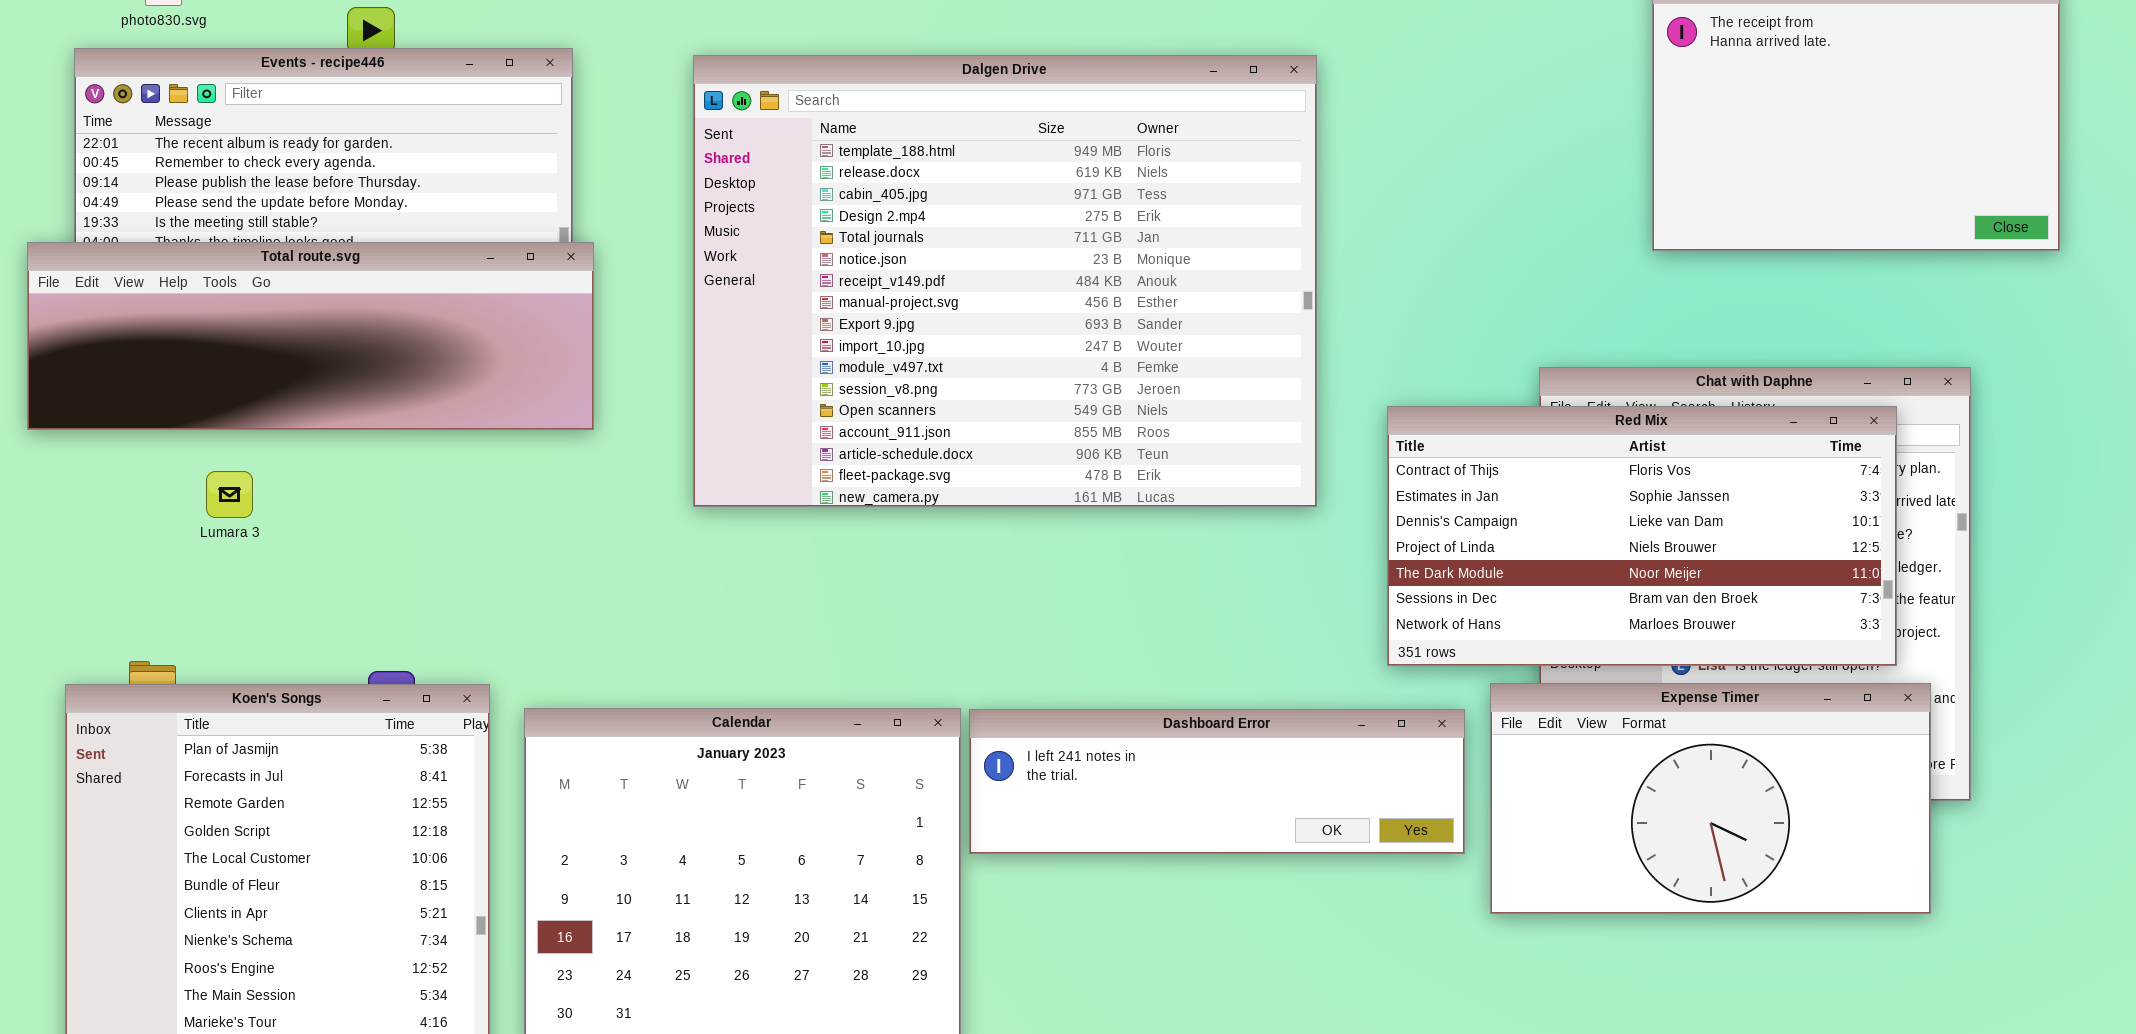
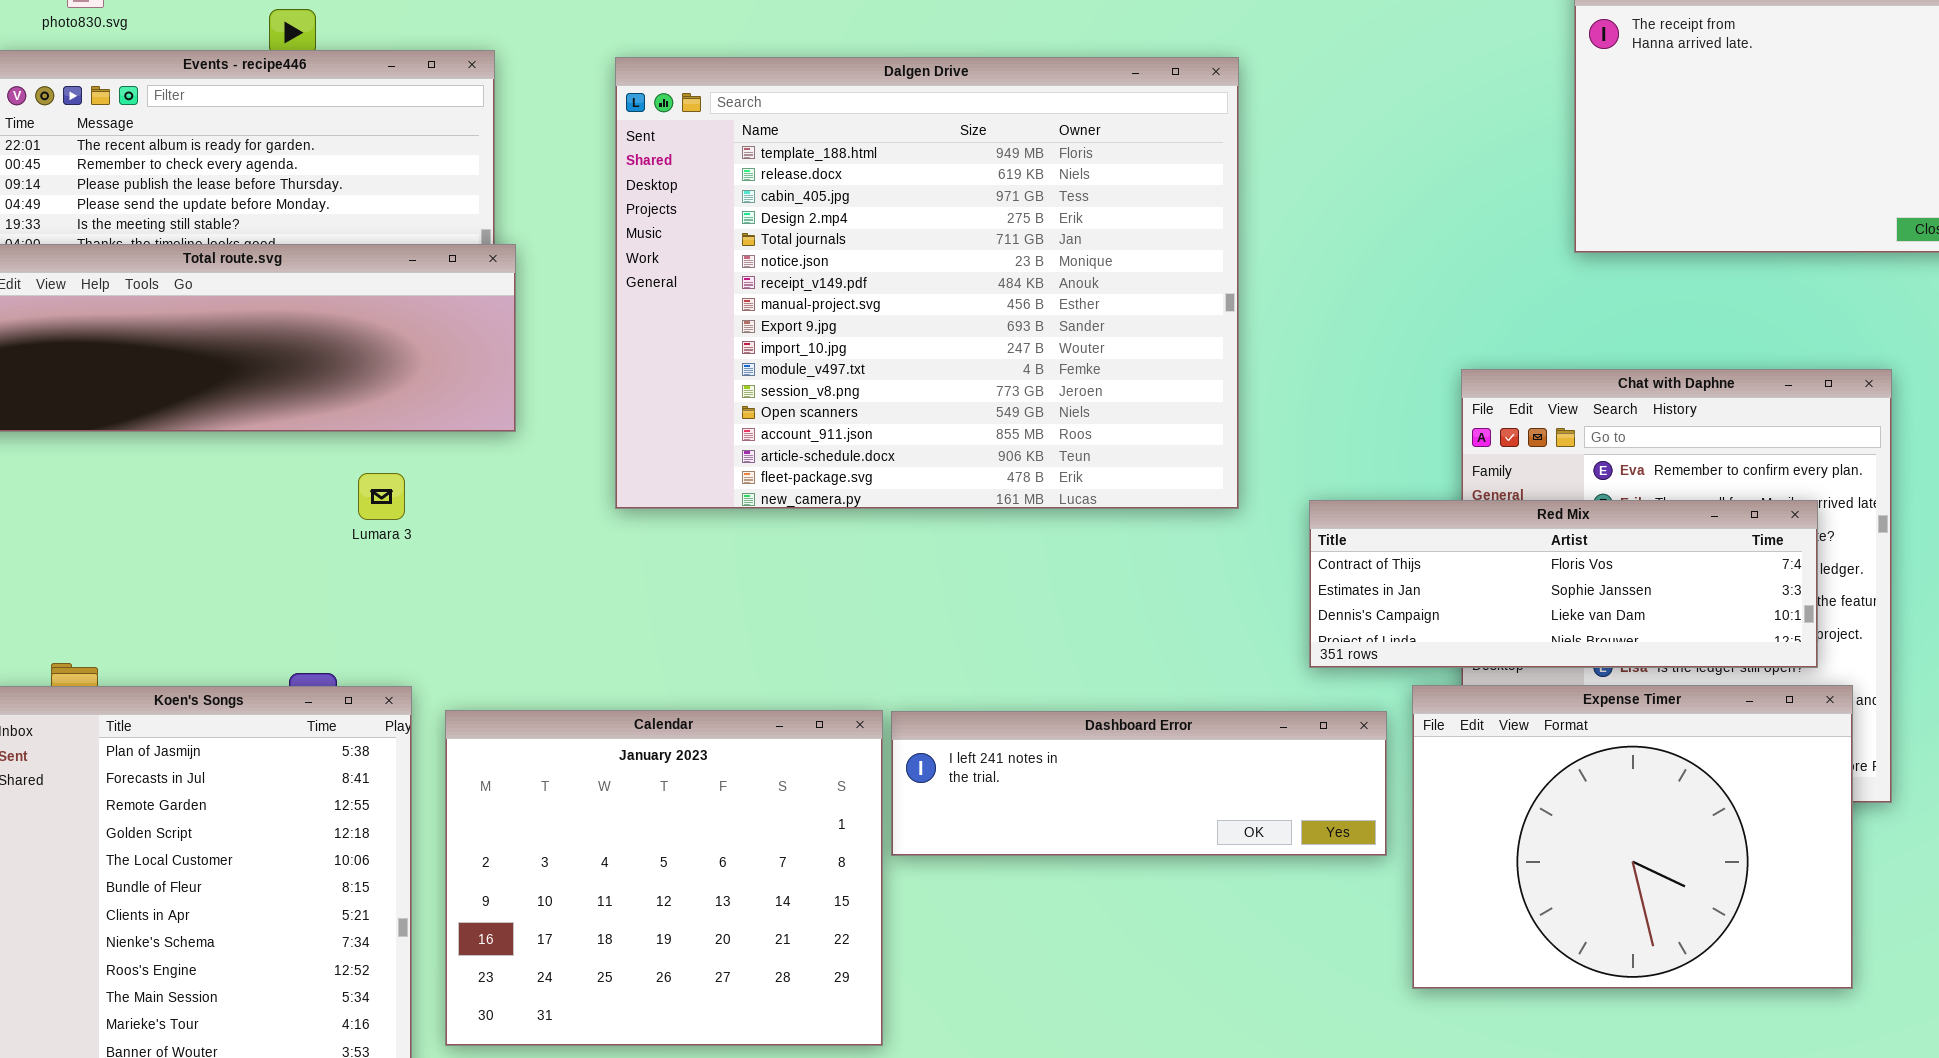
Red Mix: [1387,406,1897,666] -> [1309,500,1818,668], resized
Lumara 3: [206,471,253,518] -> [358,473,405,520], moved
Expense Timer: [1490,683,1931,914] -> [1412,685,1853,989], resized

